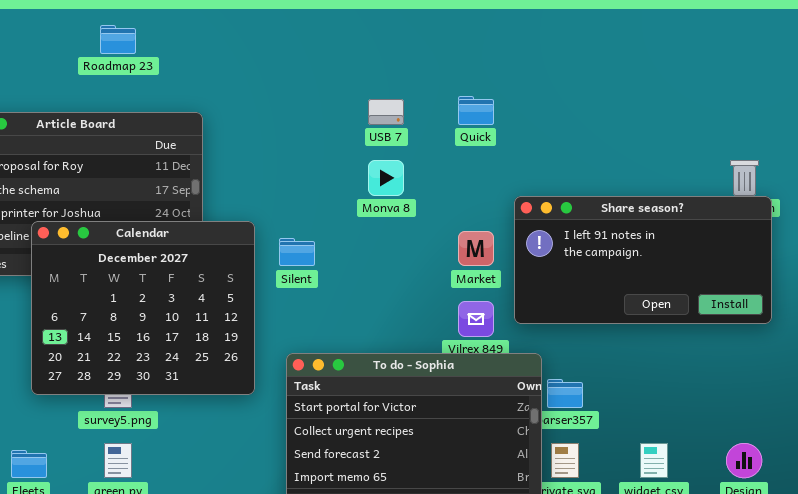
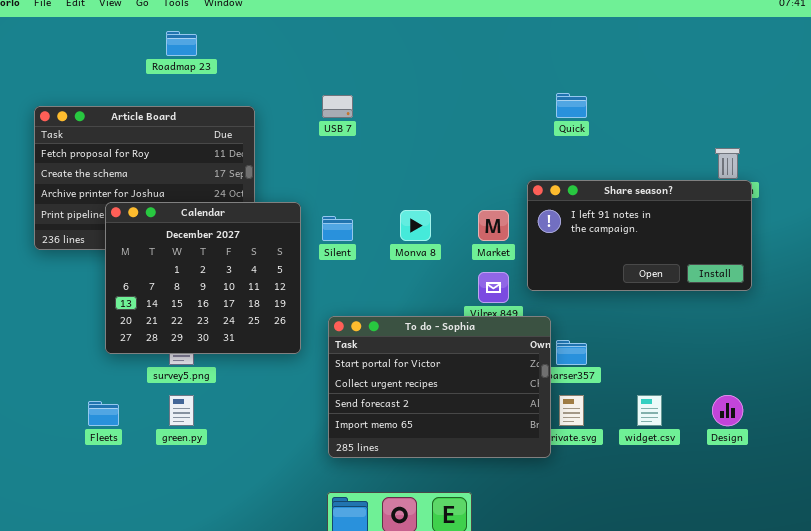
Quick: [458,96,494,125] -> [556,93,587,118], moved
USB 7: [368,99,404,125] -> [322,95,353,118], moved
Monva 8: [368,160,404,196] -> [400,210,431,241], moved

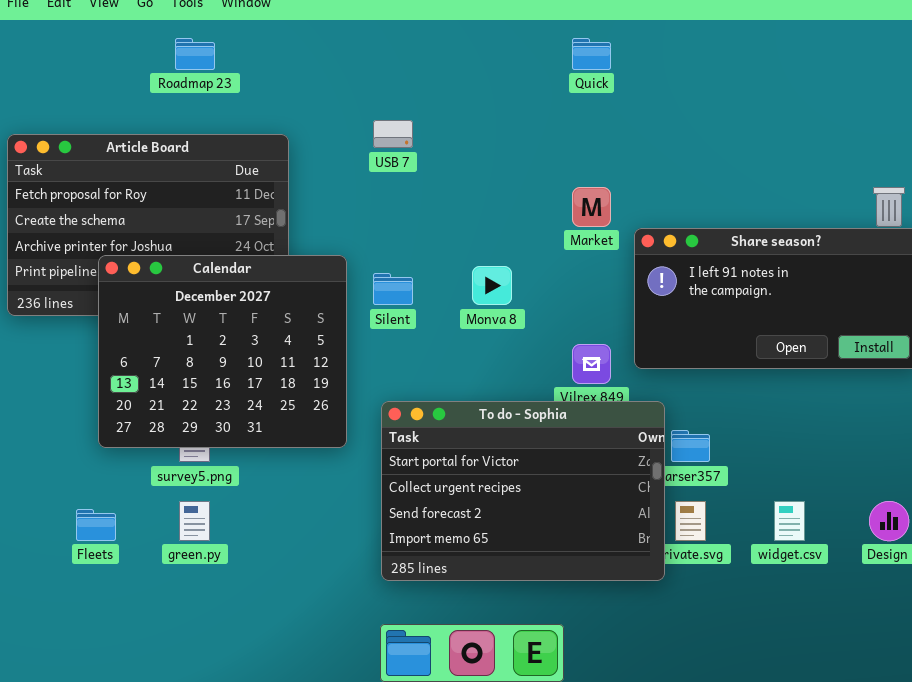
Quick: [556,93,587,118] -> [572,38,611,70], moved
Market: [478,210,509,241] -> [572,187,611,227], moved

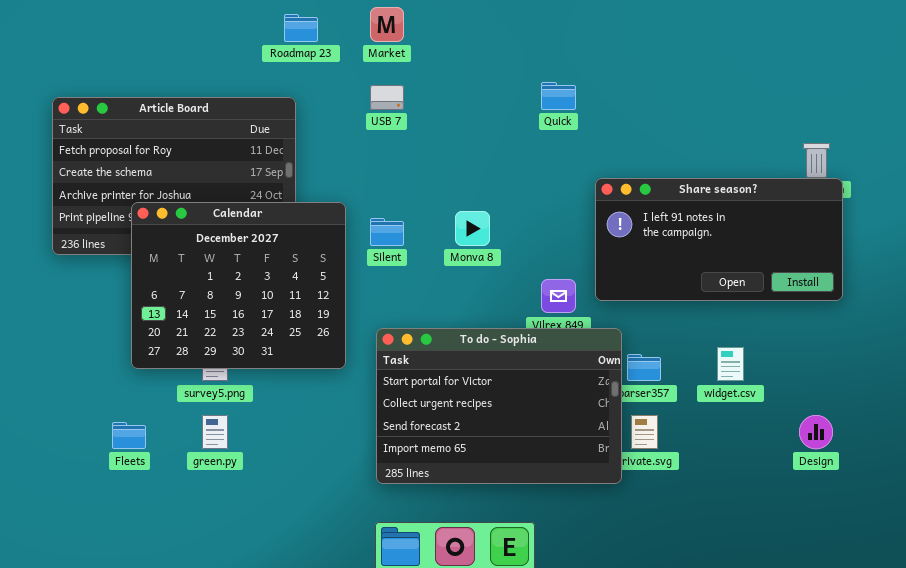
Roadmap 23: [175,38,215,70] -> [284,14,318,42], moved
Quick: [572,38,611,70] -> [541,82,576,110], moved
Market: [572,187,611,227] -> [370,7,404,42], moved
widget.csv: [774,501,805,541] -> [717,347,744,381], moved

